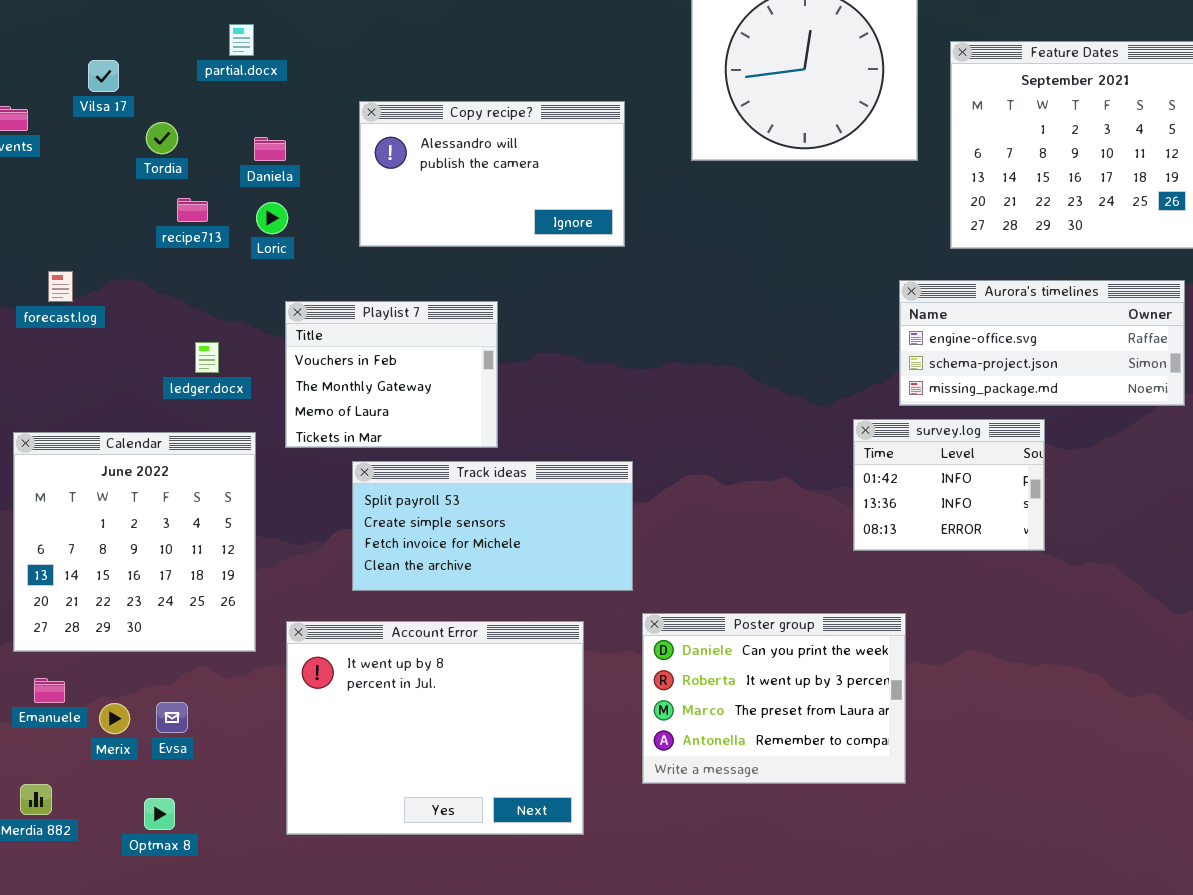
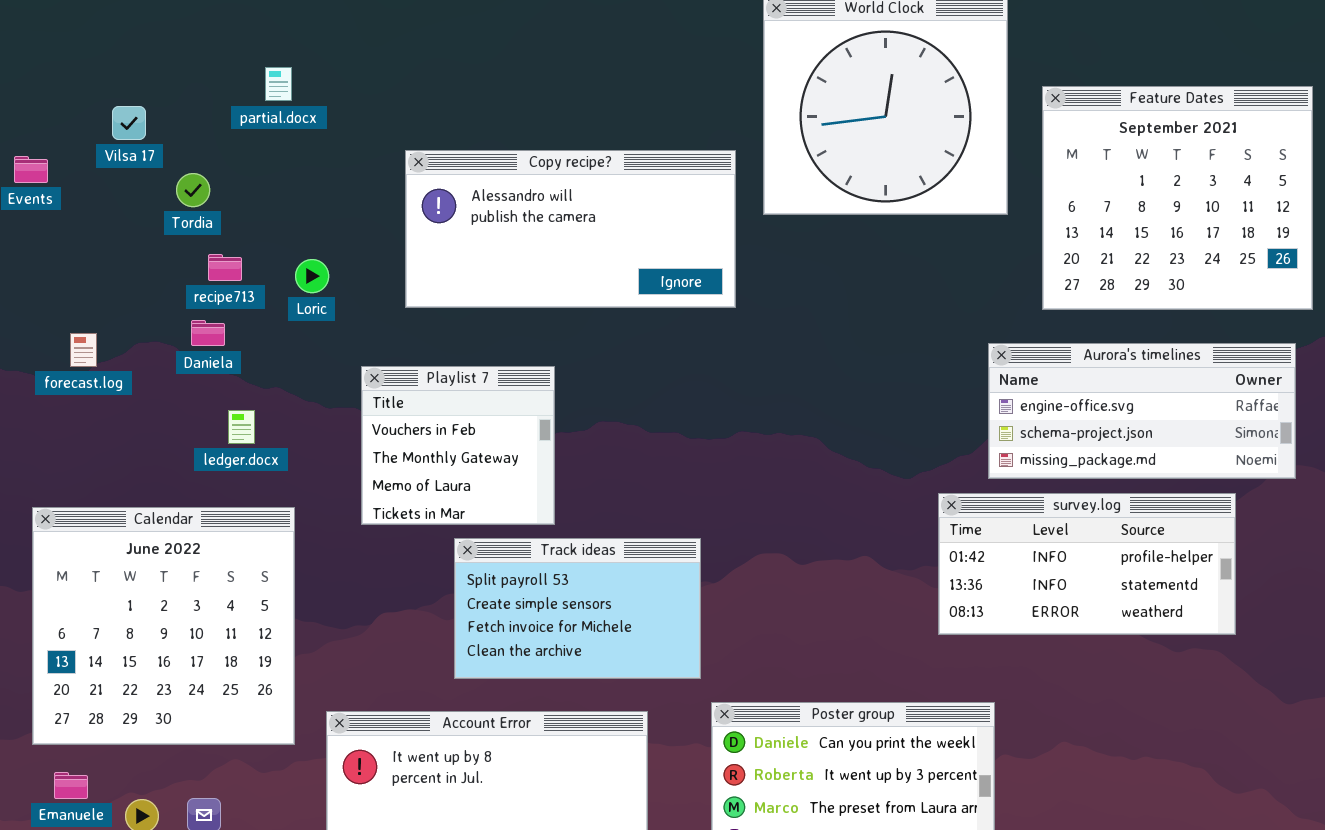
Copy recipe?: [359,101,625,247] -> [405,150,736,308], resized
Daniela: [254,137,286,161] -> [191,320,225,346], moved
Playlist 7: [285,301,498,448] -> [361,366,555,525], resized
survey.log: [853,419,1045,551] -> [938,493,1236,635], resized
Track ideas: [352,461,633,591] -> [454,538,701,679], resized

